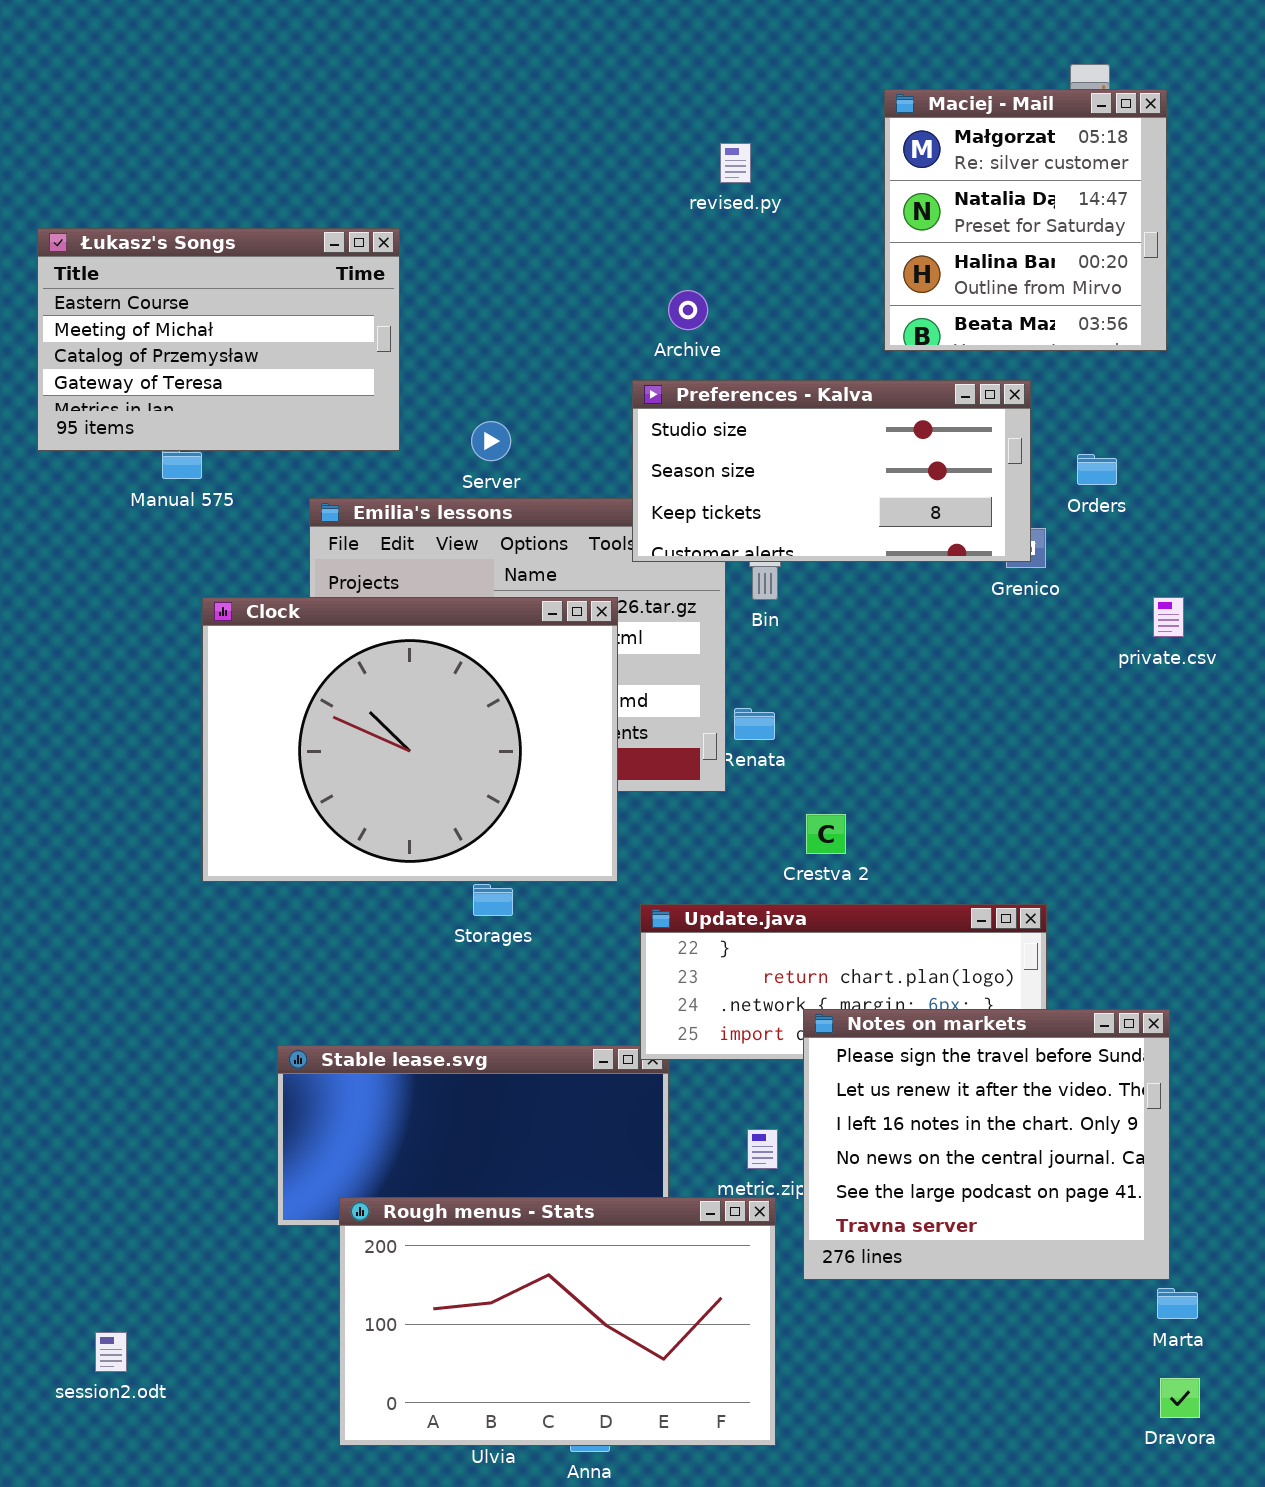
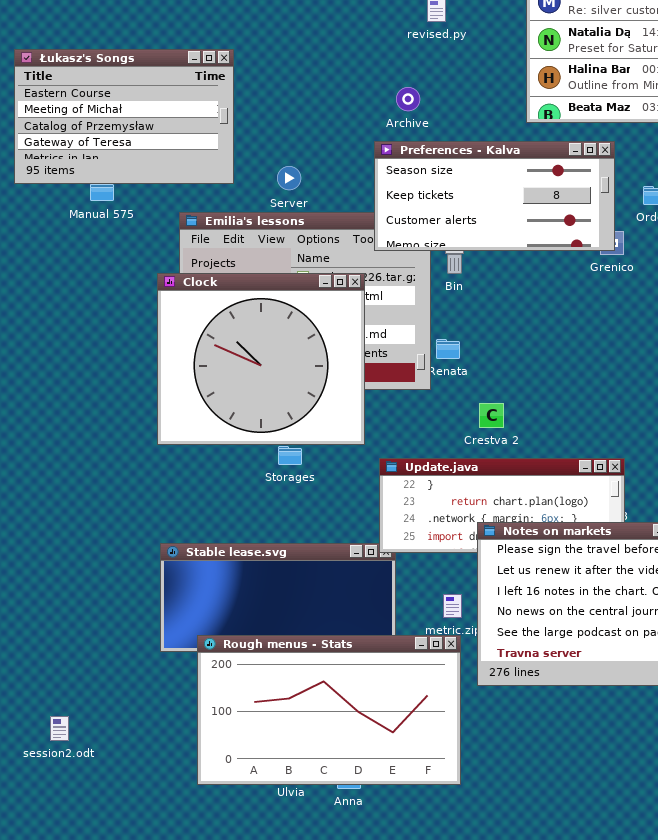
Preferences - Kalva: [632,380,1031,562] -> [374,141,615,251], scrolled down 1 row
Clock: [202,597,618,882] -> [157,273,365,445], resized

